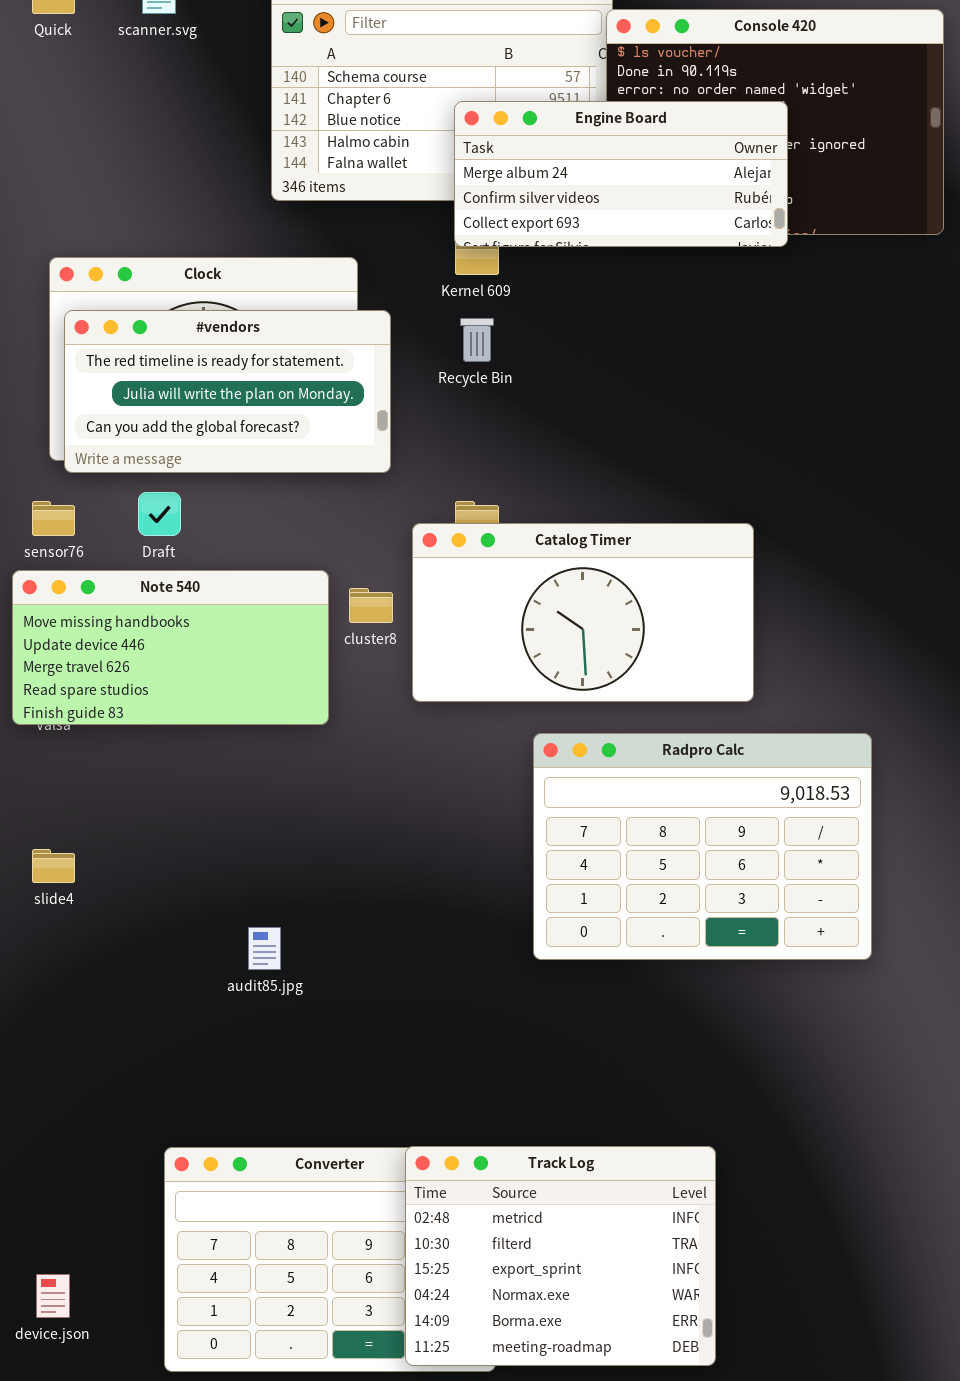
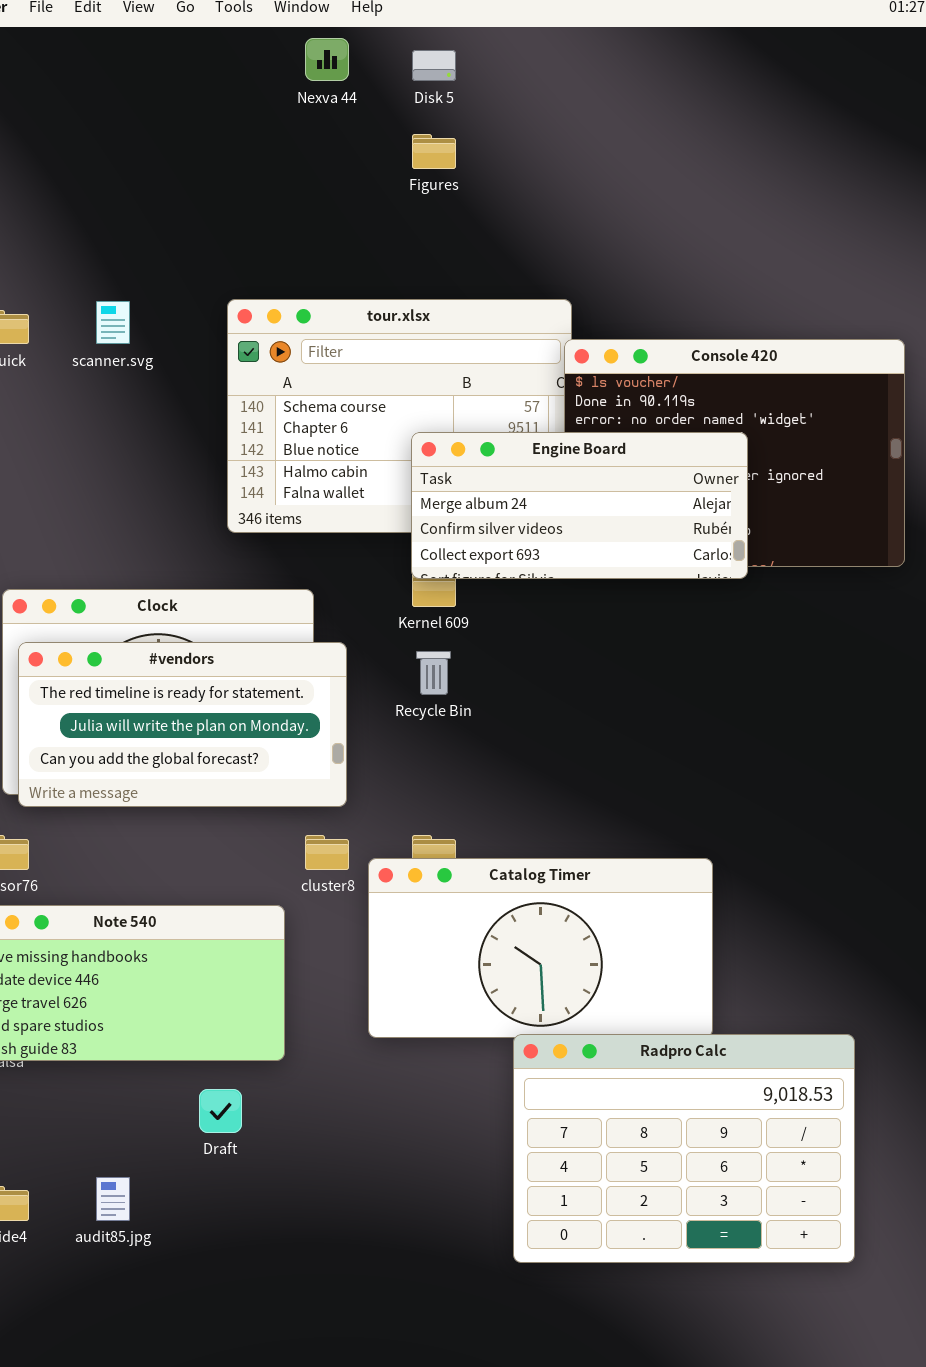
Draft: [138,492,181,536] -> [199,1089,242,1133], moved
cluster8: [349,588,393,623] -> [305,835,349,870], moved
Radpro Calc: [533,733,872,960] -> [513,1034,855,1263], moved
audit85.jpg: [248,927,281,970] -> [96,1177,130,1221], moved

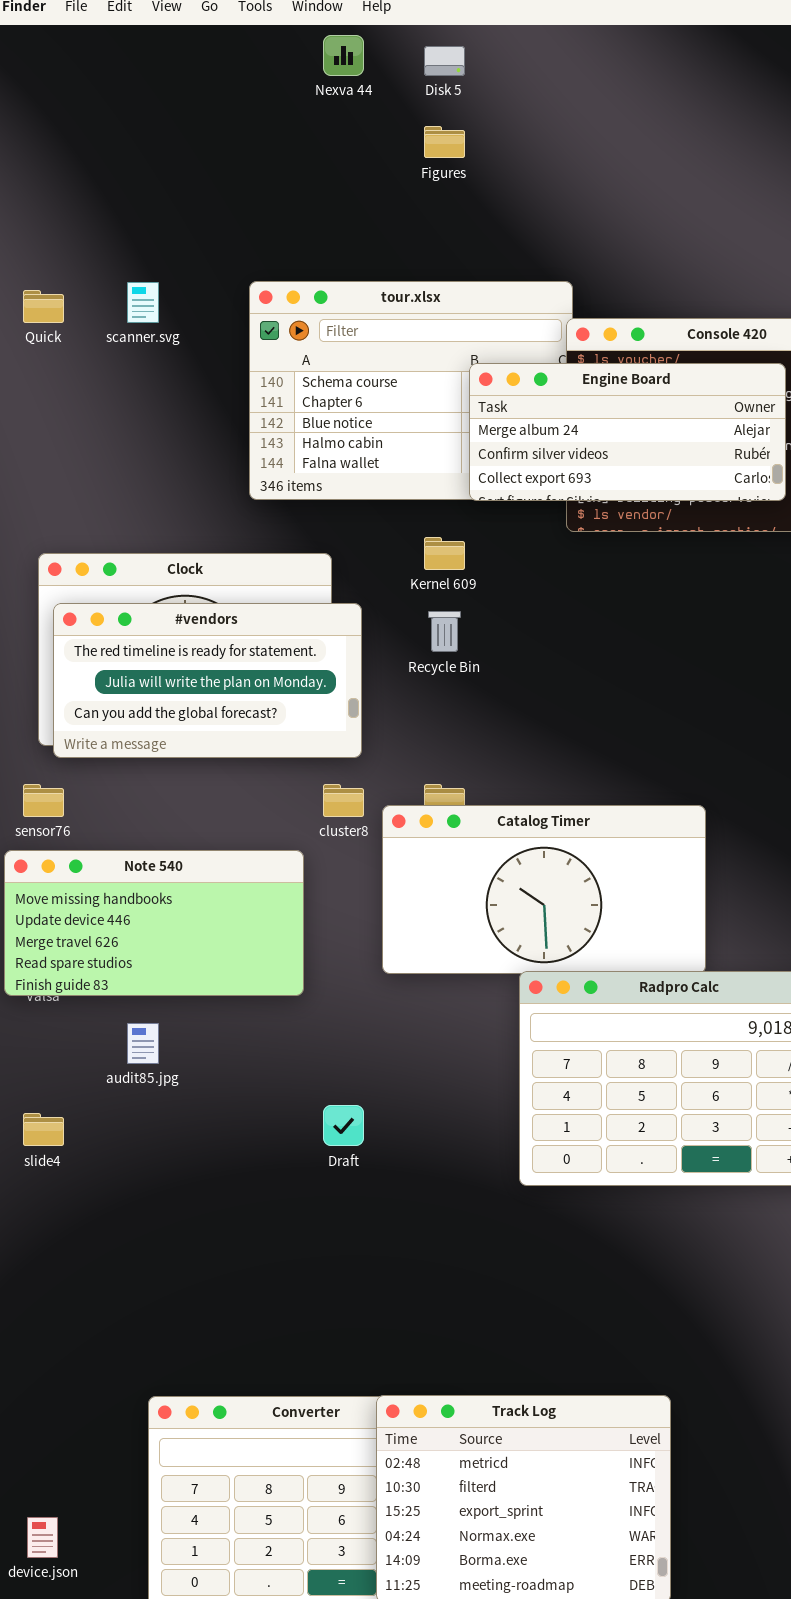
Engine Board: [411,432,748,579] -> [469,363,786,501], moved
Draft: [199,1089,242,1133] -> [323,1105,364,1146], moved
audit85.jpg: [96,1177,130,1221] -> [127,1023,159,1064], moved

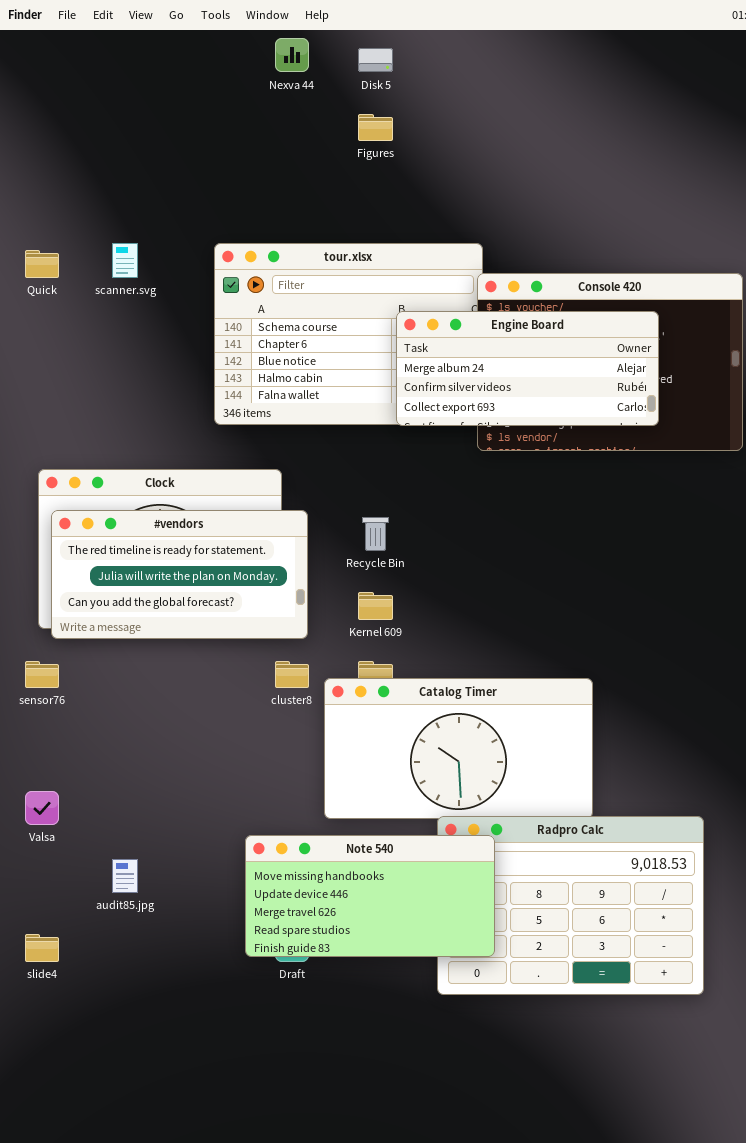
Kernel 609: [424,537,465,570] -> [358,592,393,620], moved
Note 540: [4,850,304,996] -> [245,835,495,957], moved

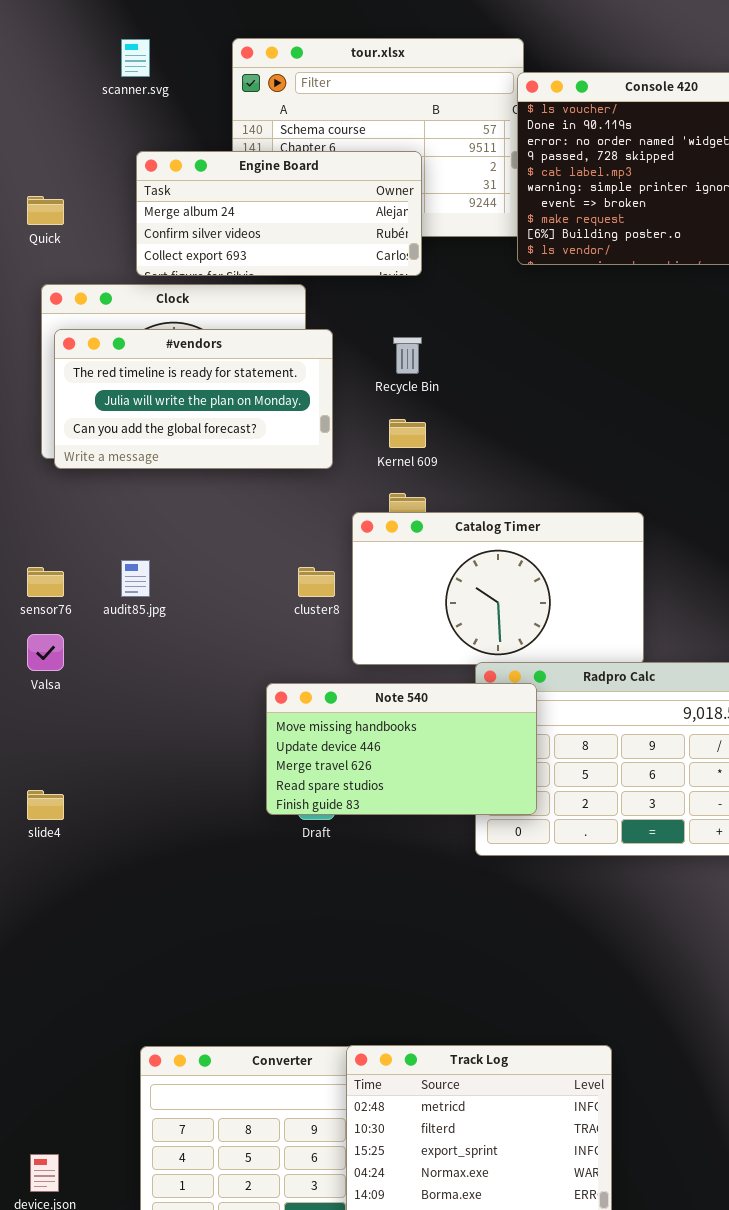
Quick: [25,250,59,278] -> [27,196,64,225], moved
Engine Board: [396,311,659,426] -> [136,151,422,276], moved
sensor76: [25,661,59,688] -> [27,567,64,597], moved
cluster8: [275,661,309,688] -> [298,567,335,597], moved
audit85.jpg: [112,859,138,893] -> [121,560,150,597], moved

